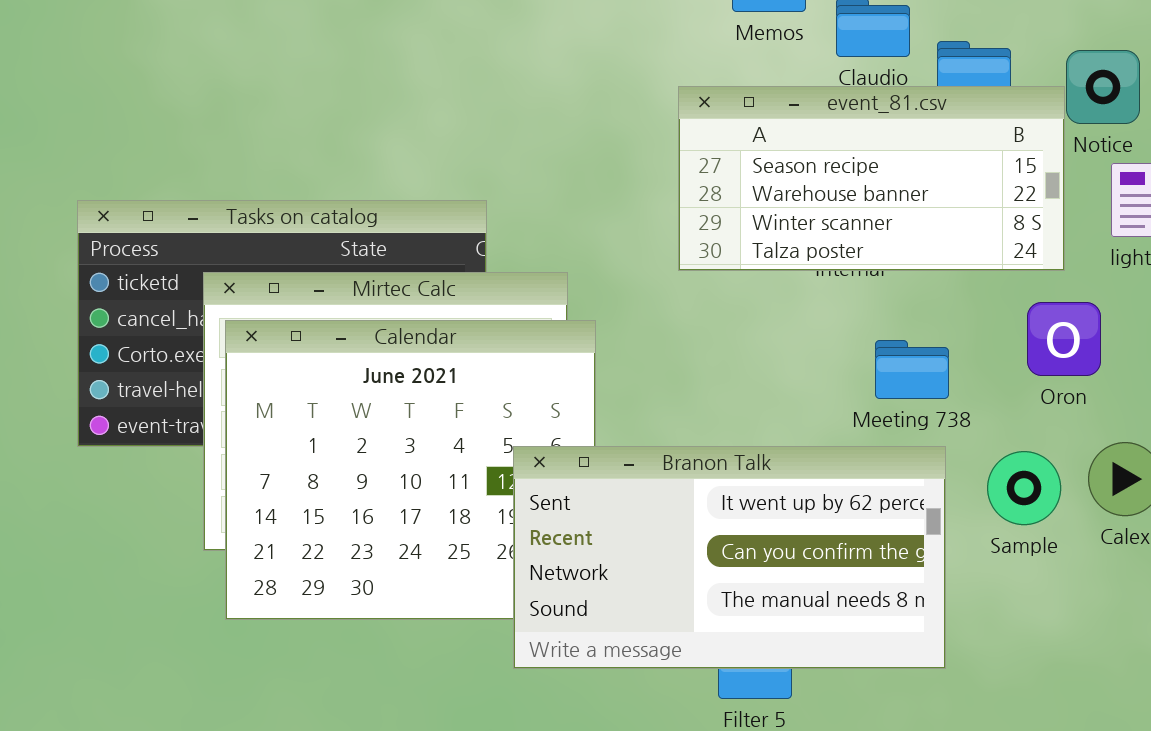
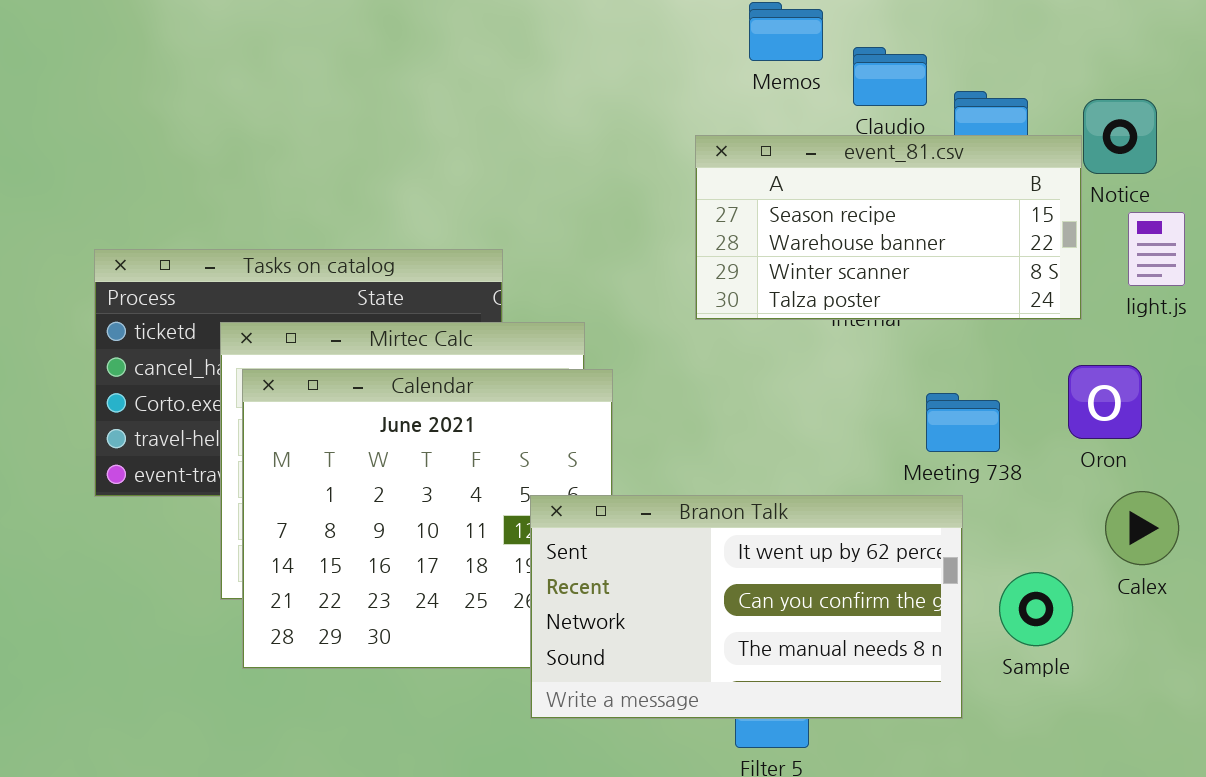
Oron: [1027,302,1101,376] -> [1068,365,1142,439], moved
Meeting 738: [875,340,949,399] -> [926,393,1000,452], moved
Sample: [987,451,1061,525] -> [999,572,1073,646], moved

